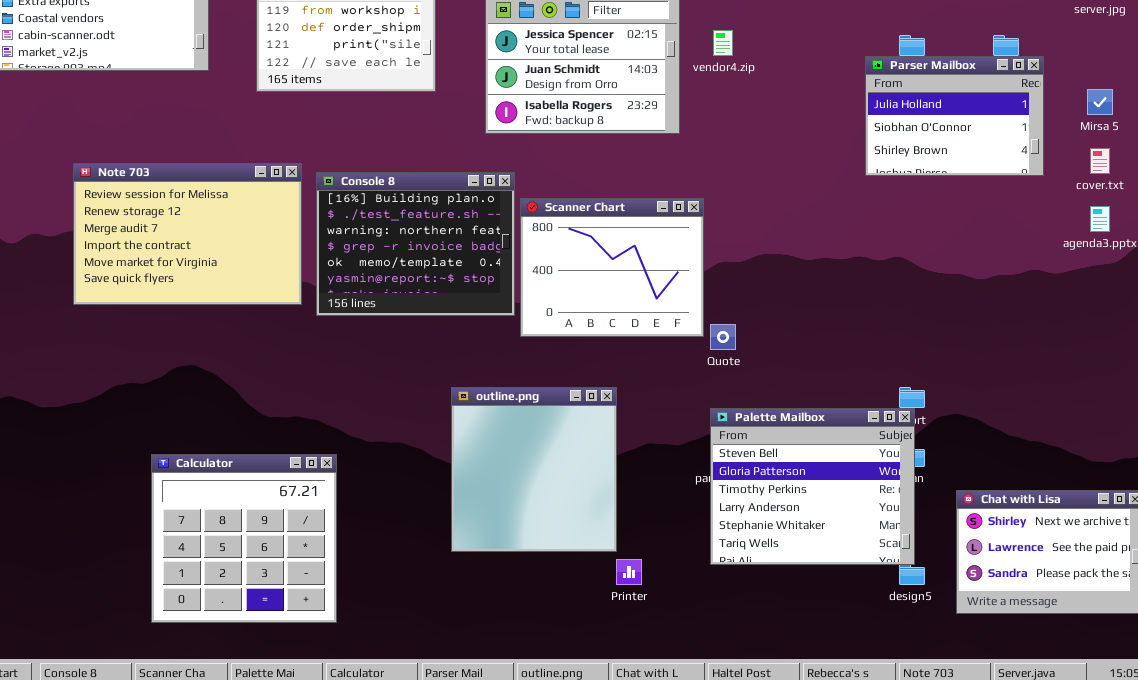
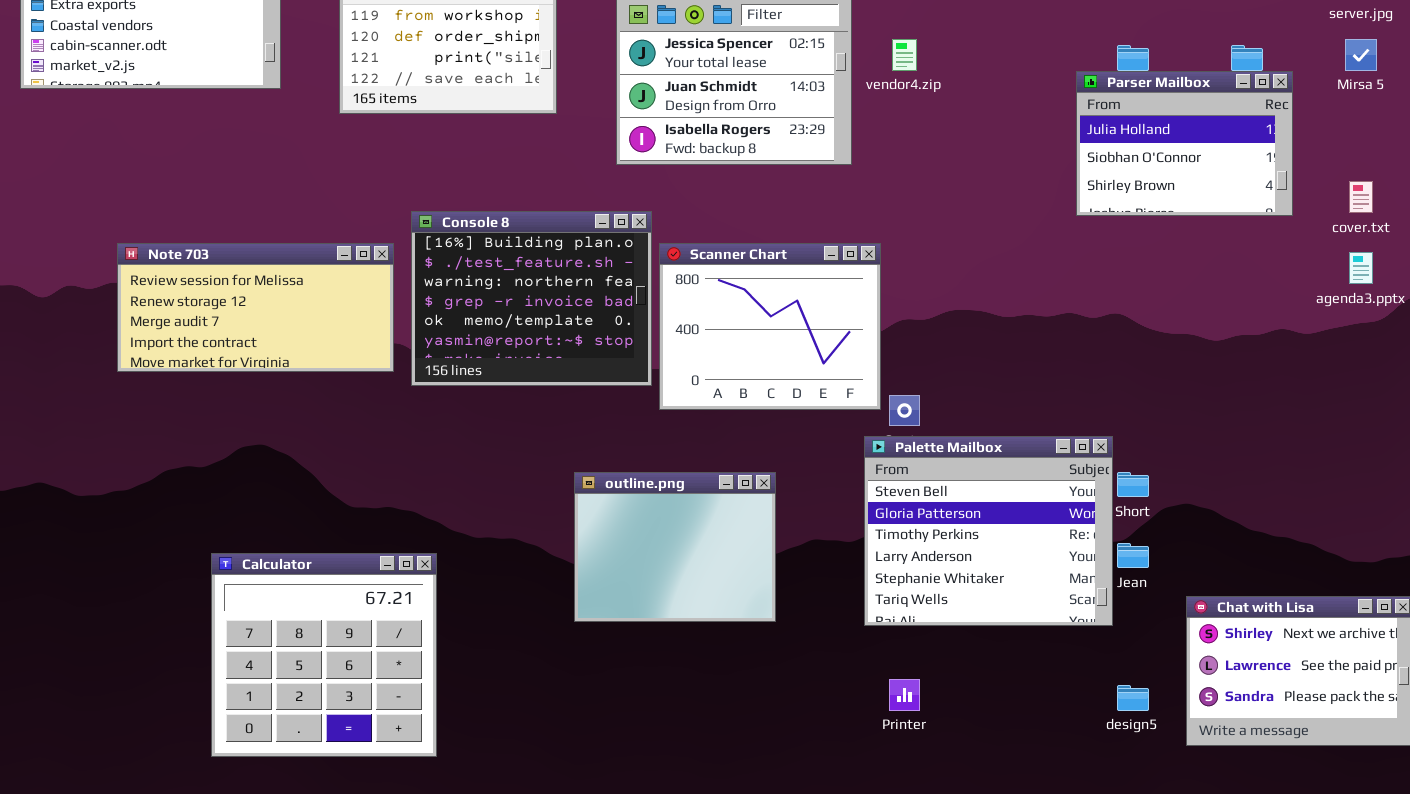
Mirsa 5: [1087,89,1113,115] -> [1345,39,1377,71], moved
Note 703: [73,163,302,305] -> [117,243,394,372], resized
outline.png: [451,387,617,552] -> [574,472,776,622], resized
Palette Mailbox: [710,408,915,565] -> [864,436,1113,626], moved
Printer: [616,559,642,585] -> [889,679,920,711], moved

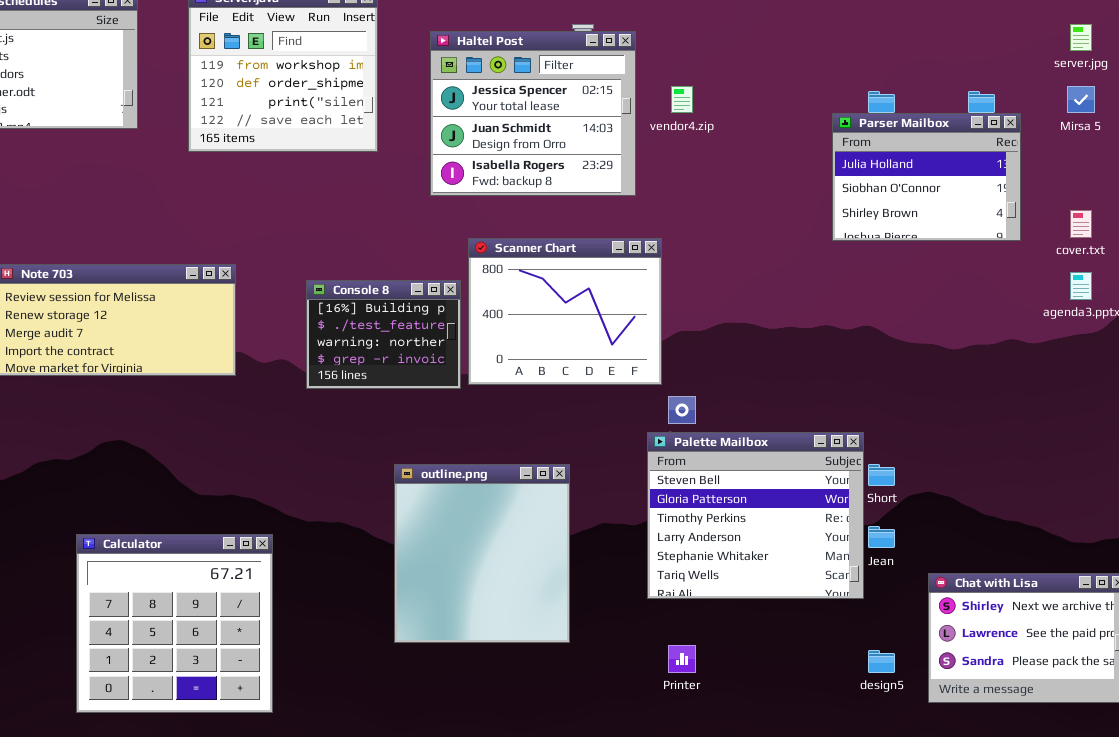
Console 8: [411,211,652,386] -> [306,280,461,389], resized
Scanner Chart: [659,243,881,410] -> [468,238,662,385], moved
outline.png: [574,472,776,622] -> [394,464,570,643], resized

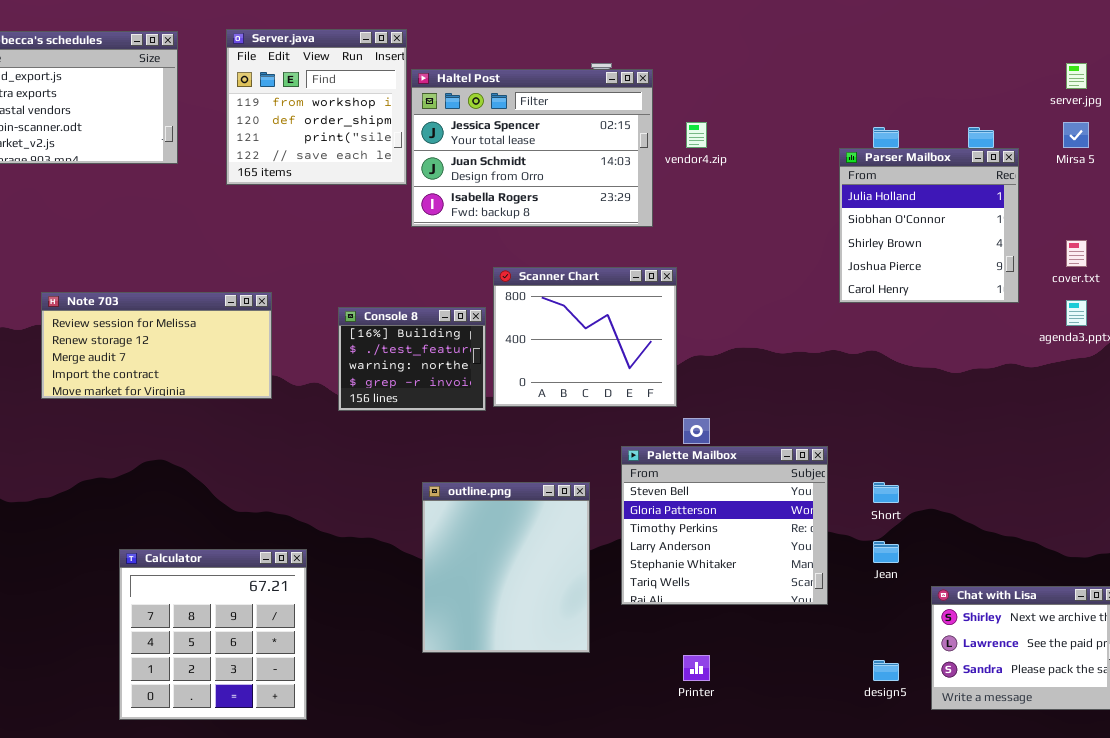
Haltel Post: [430,31,636,196] -> [411,69,653,227], resized
Parser Mailbox: [832,113,1021,241] -> [839,148,1019,303], resized
Palette Mailbox: [647,432,864,599] -> [621,446,828,605], moved

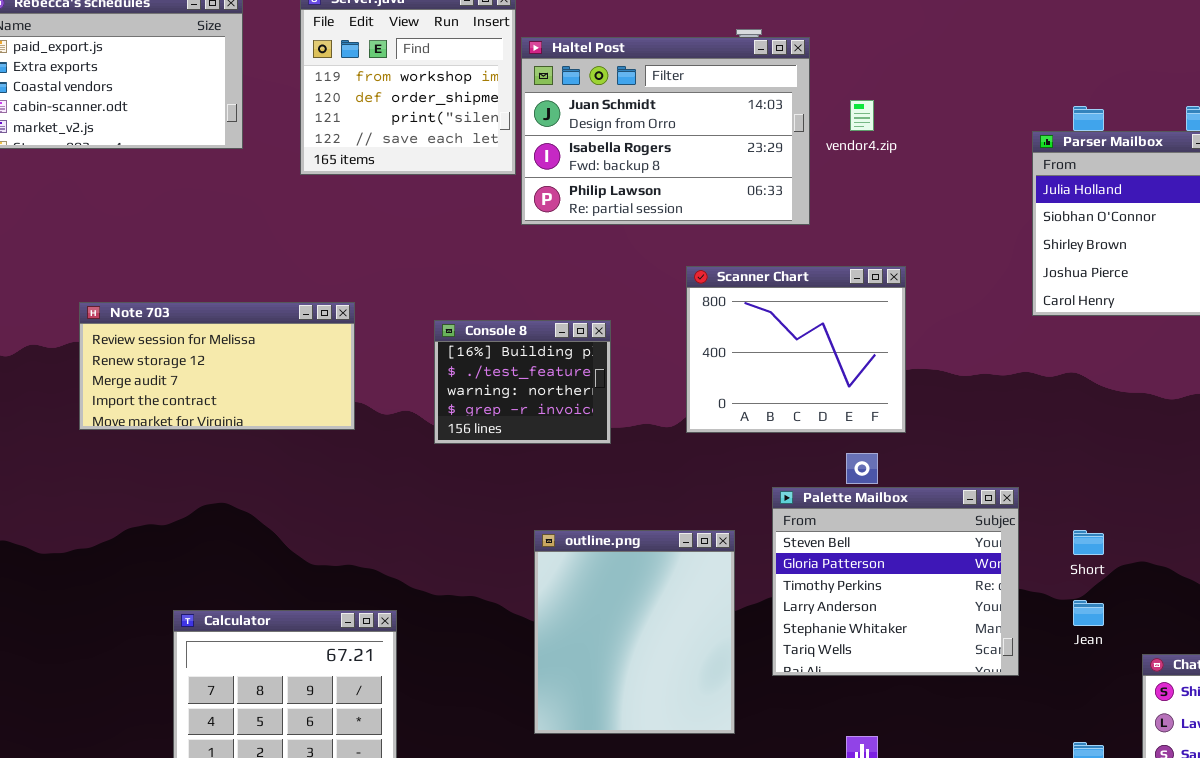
Haltel Post: [411,69,653,227] -> [521,37,810,225], scrolled down 1 row
Scanner Chart: [493,267,677,407] -> [686,266,906,433], moved

